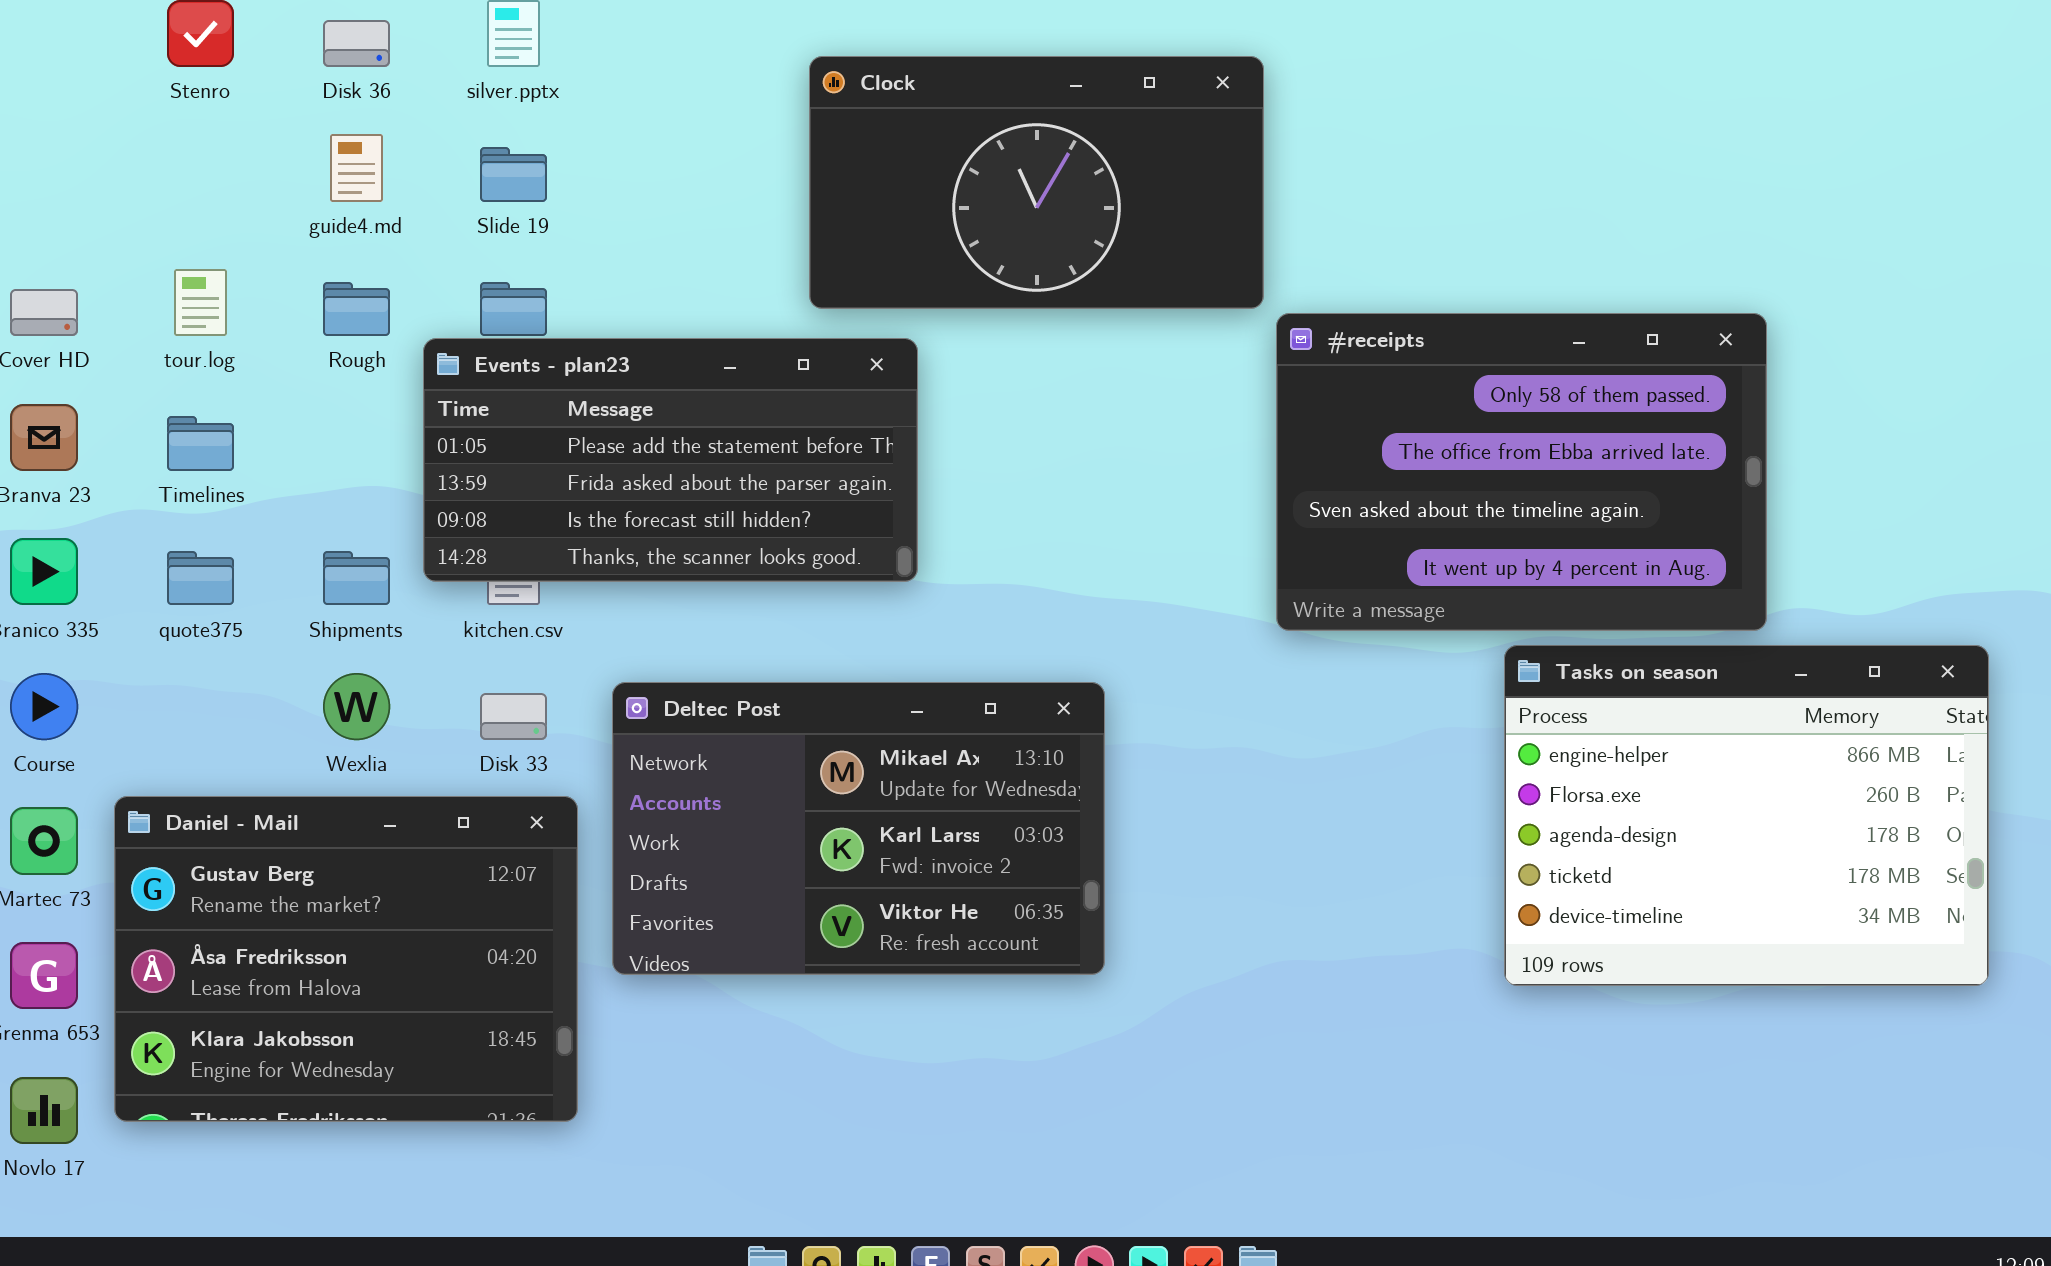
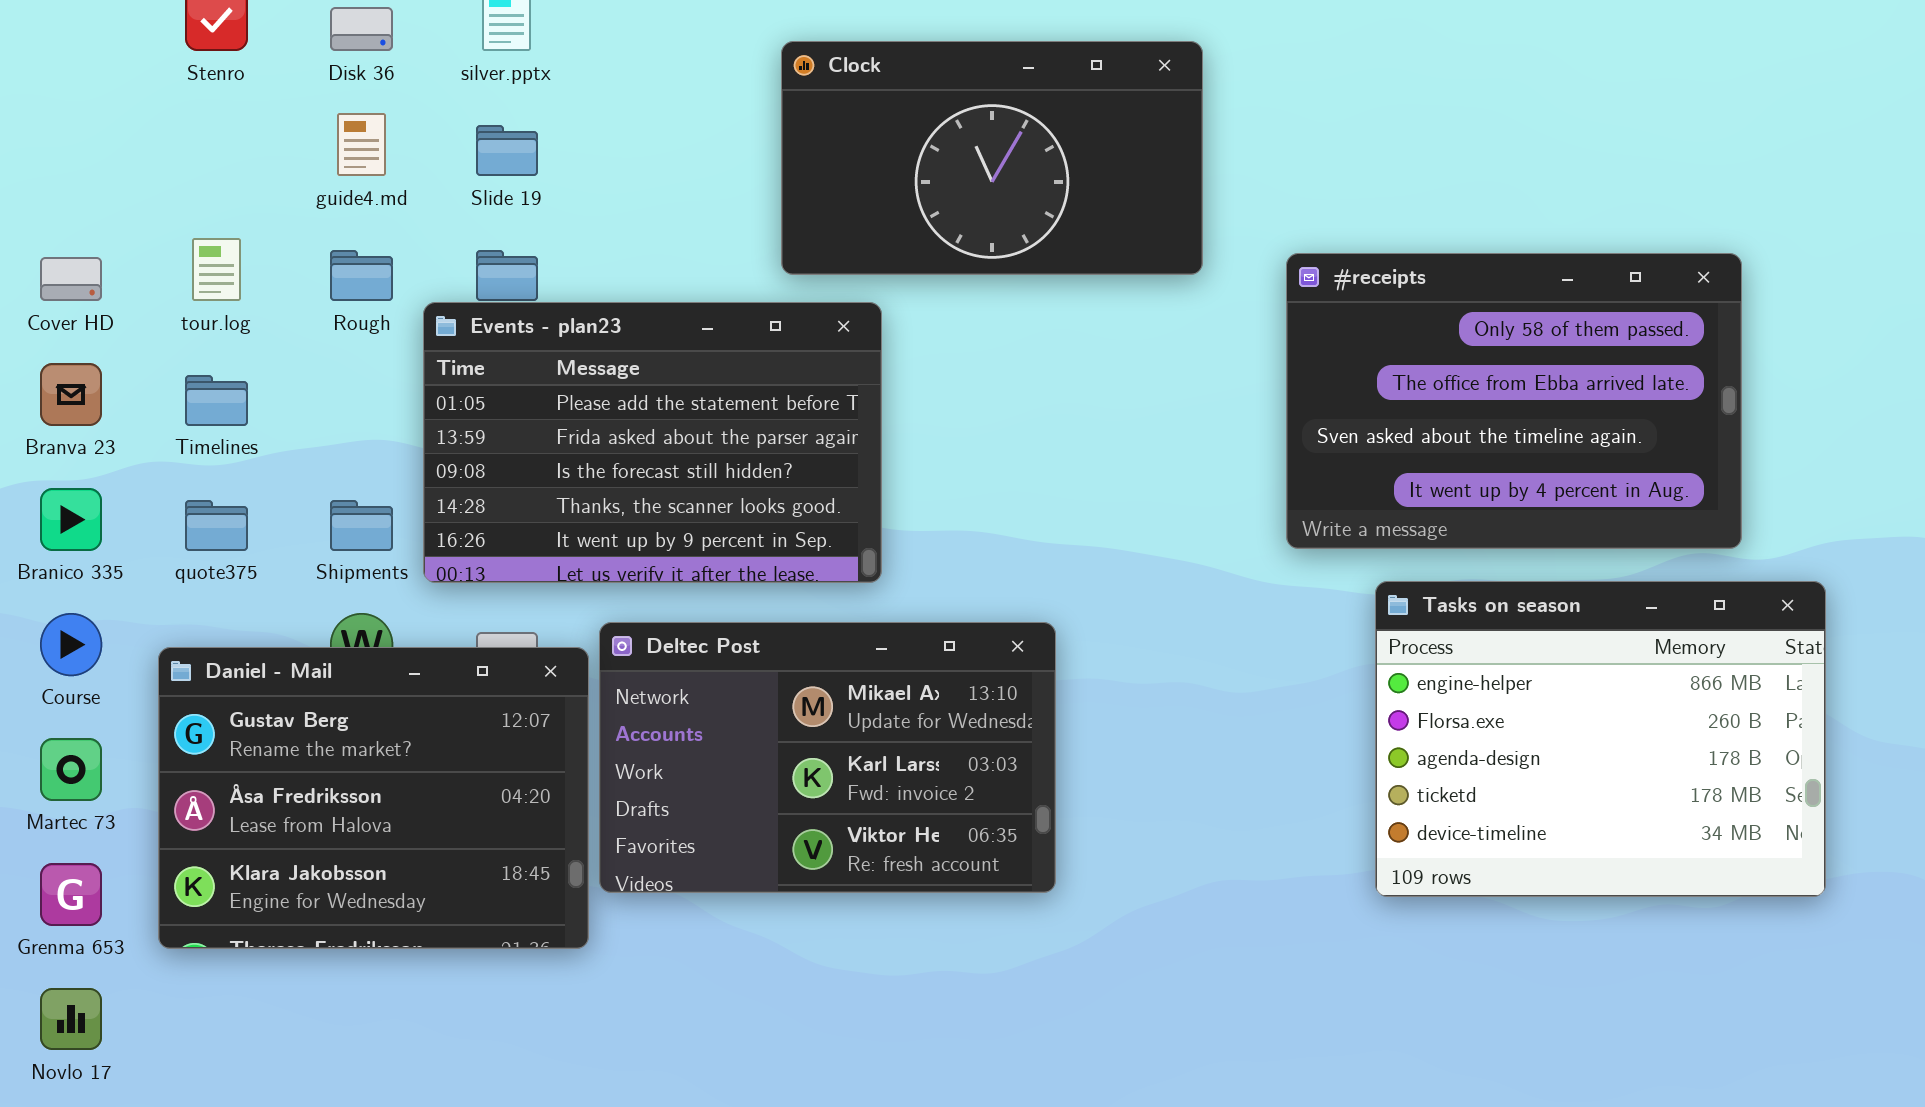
#receipts: [1276,313,1767,631] -> [1286,253,1742,549], moved
Events - plan23: [423,338,918,582] -> [423,302,882,583], resized
Tasks on season: [1504,645,1989,986] -> [1375,581,1826,897], moved
Daniel - Mail: [114,796,578,1122] -> [158,647,589,949], moved

